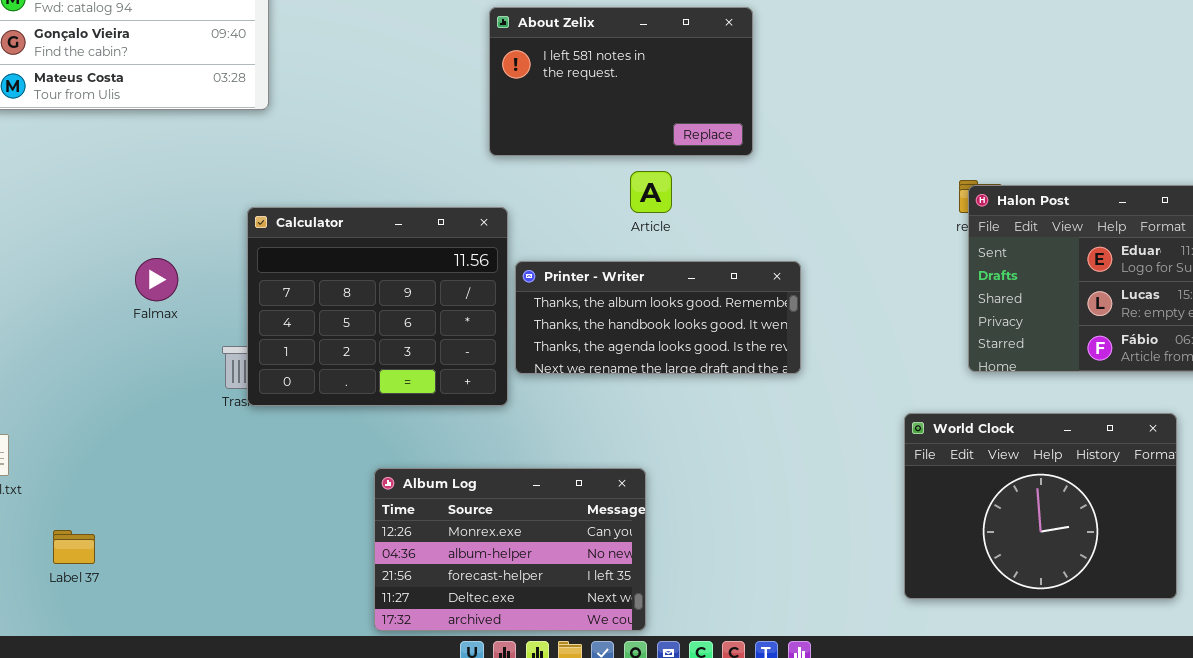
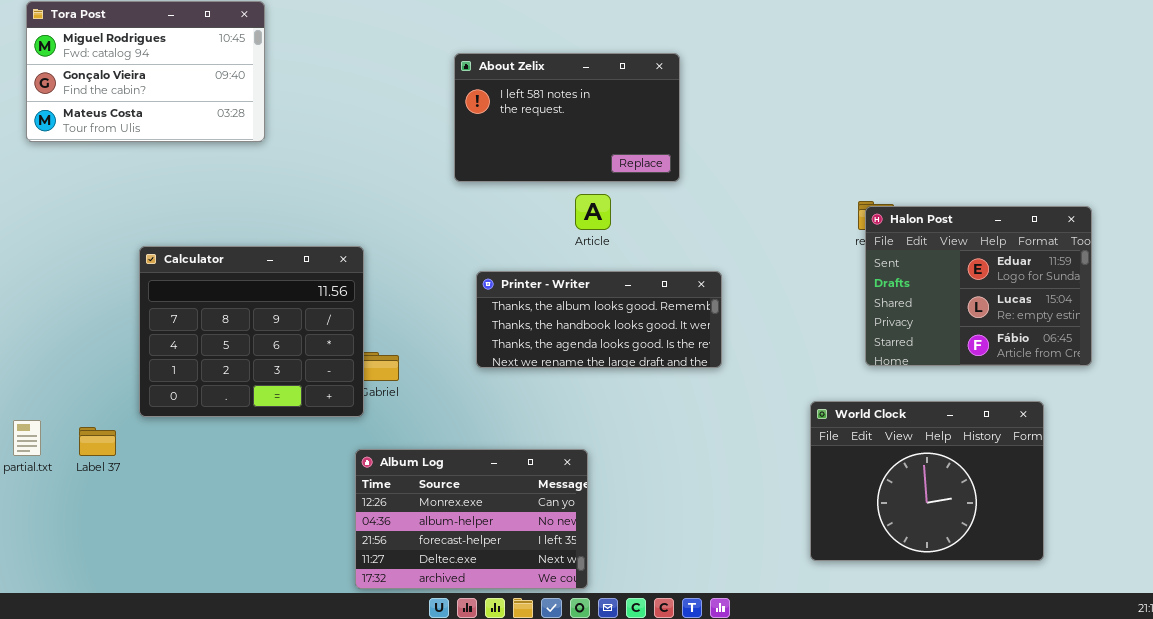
Calculator: [247,207,508,406] -> [139,246,364,417], moved
Label 37: [53,530,95,564] -> [79,427,116,456], moved

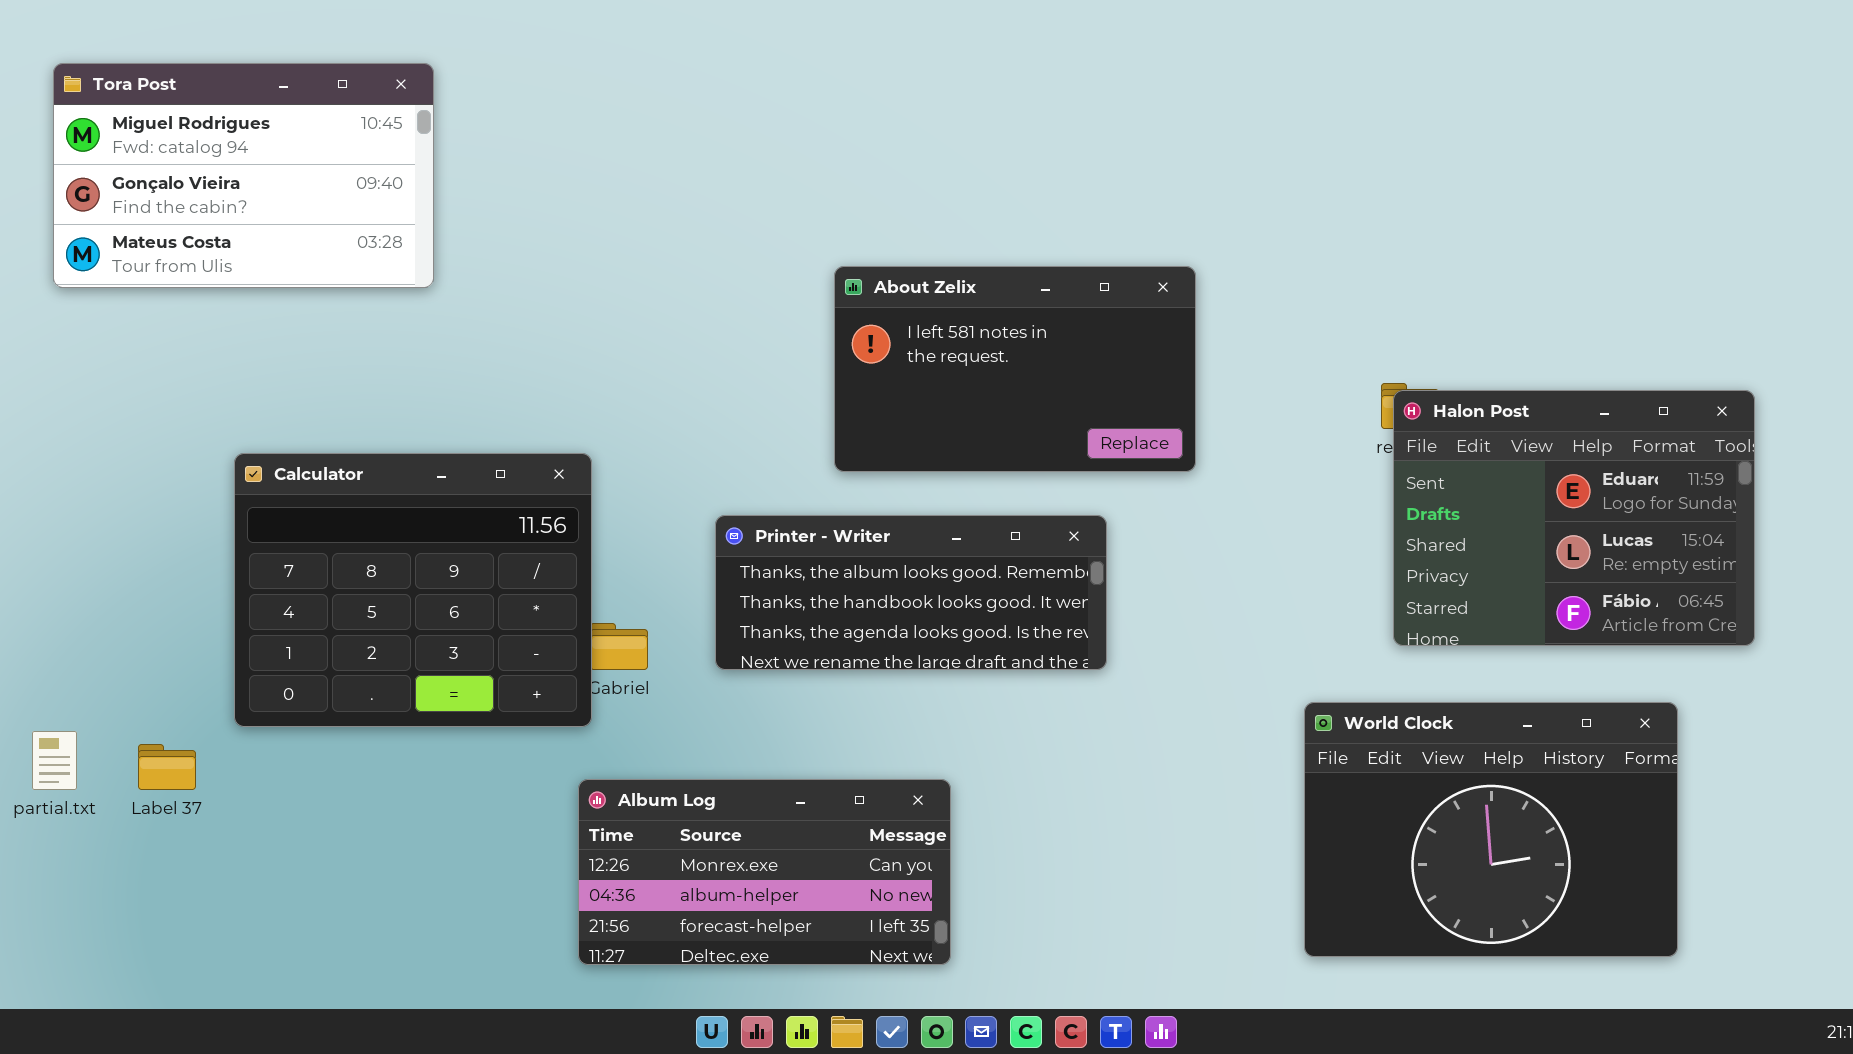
About Zelix: [454,53,680,182] -> [834,266,1196,472], moved
Printer - Writer: [476,271,722,368] -> [715,515,1107,670], moved
Album Log: [355,449,588,589] -> [578,779,951,965], resized

